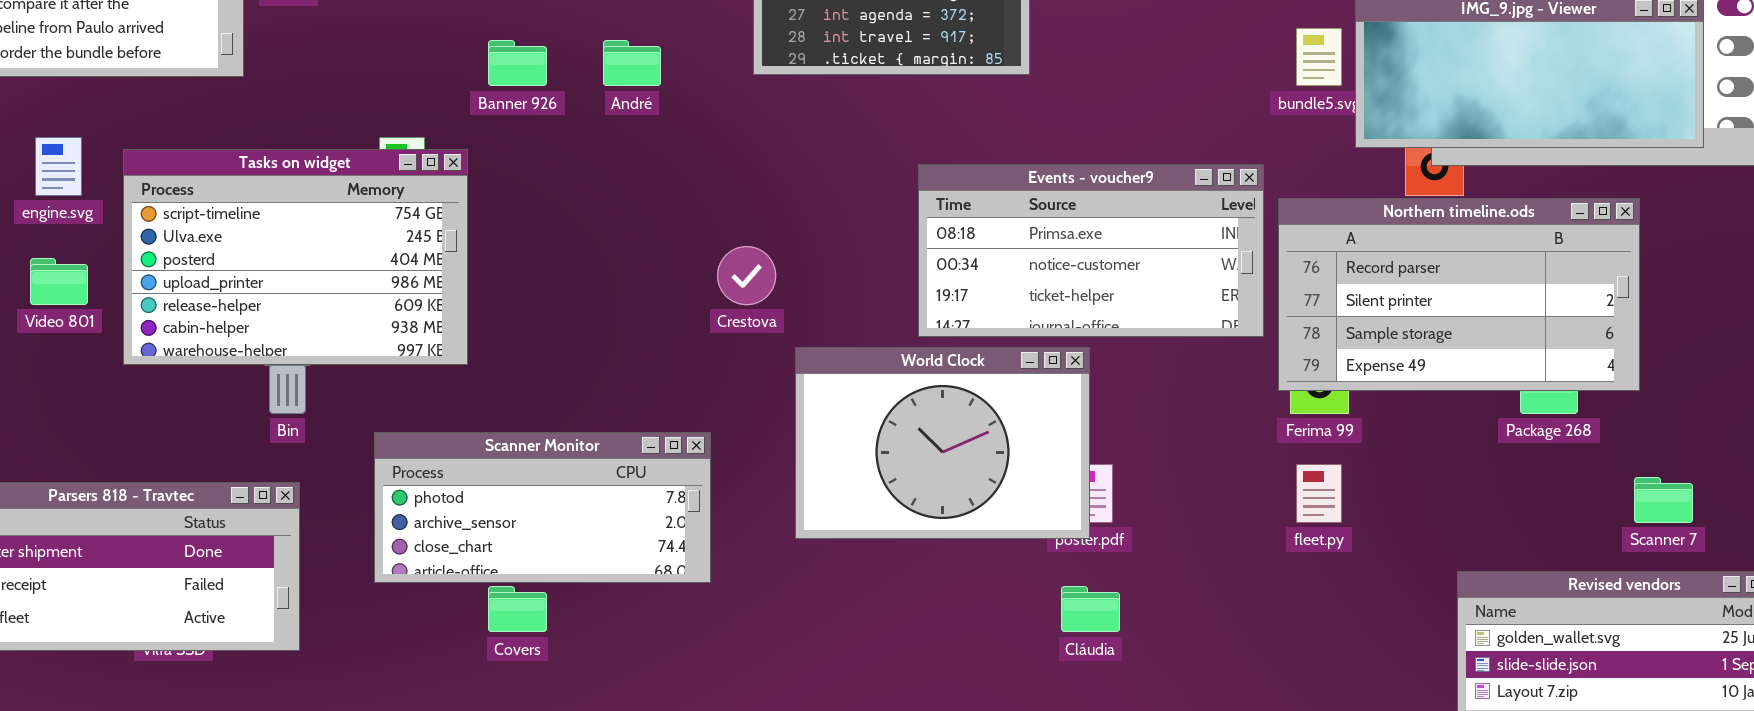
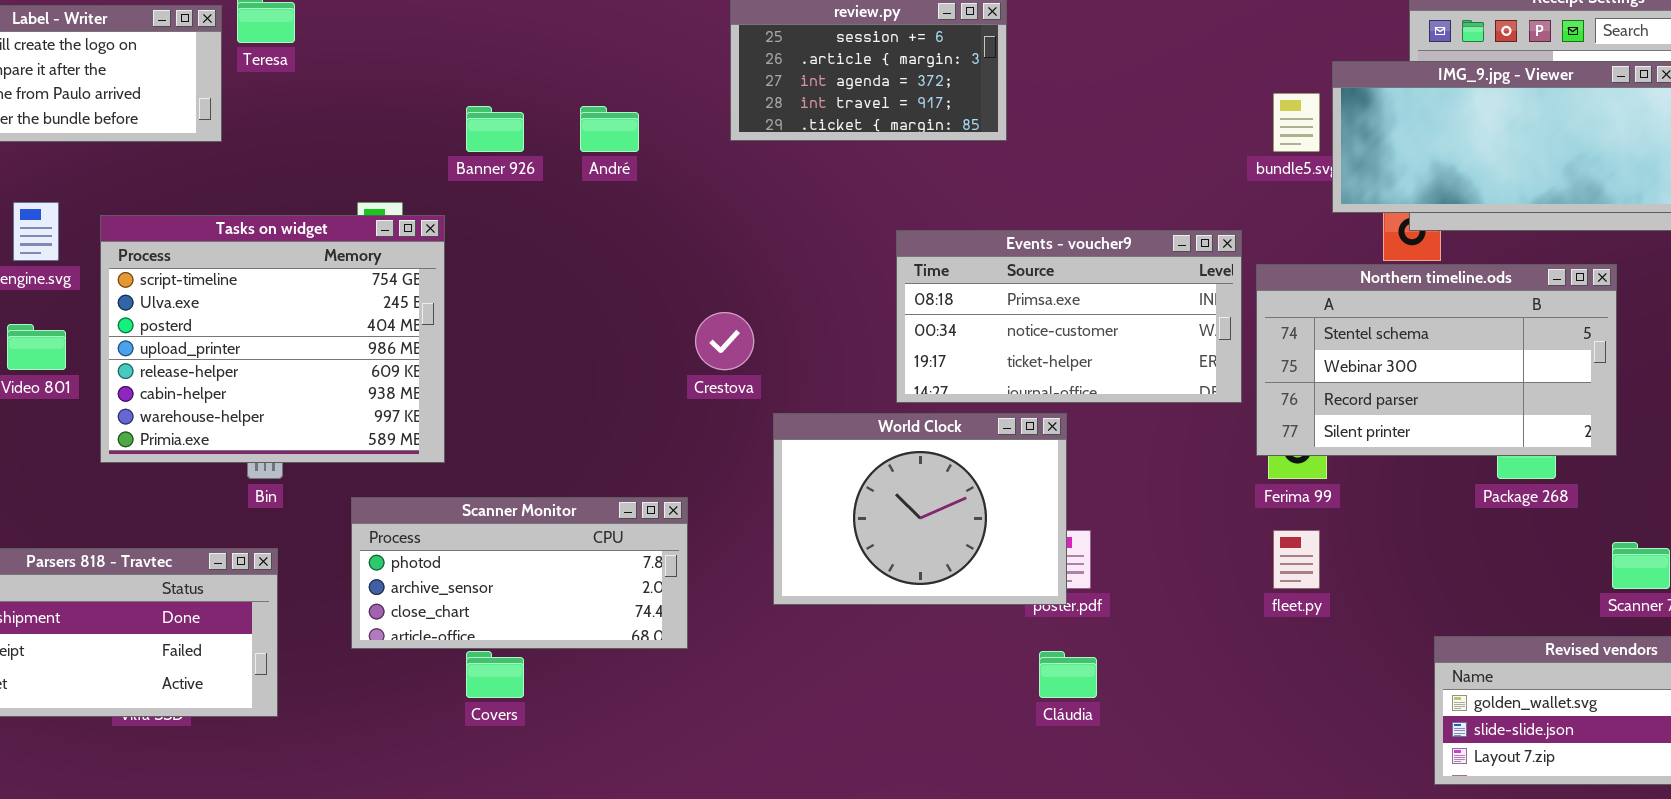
Tasks on widget: [123,149,468,365] -> [100,215,445,463], resized
Northern timeline.ods: [1278,198,1640,391] -> [1256,264,1617,456], scrolled up 2 rows

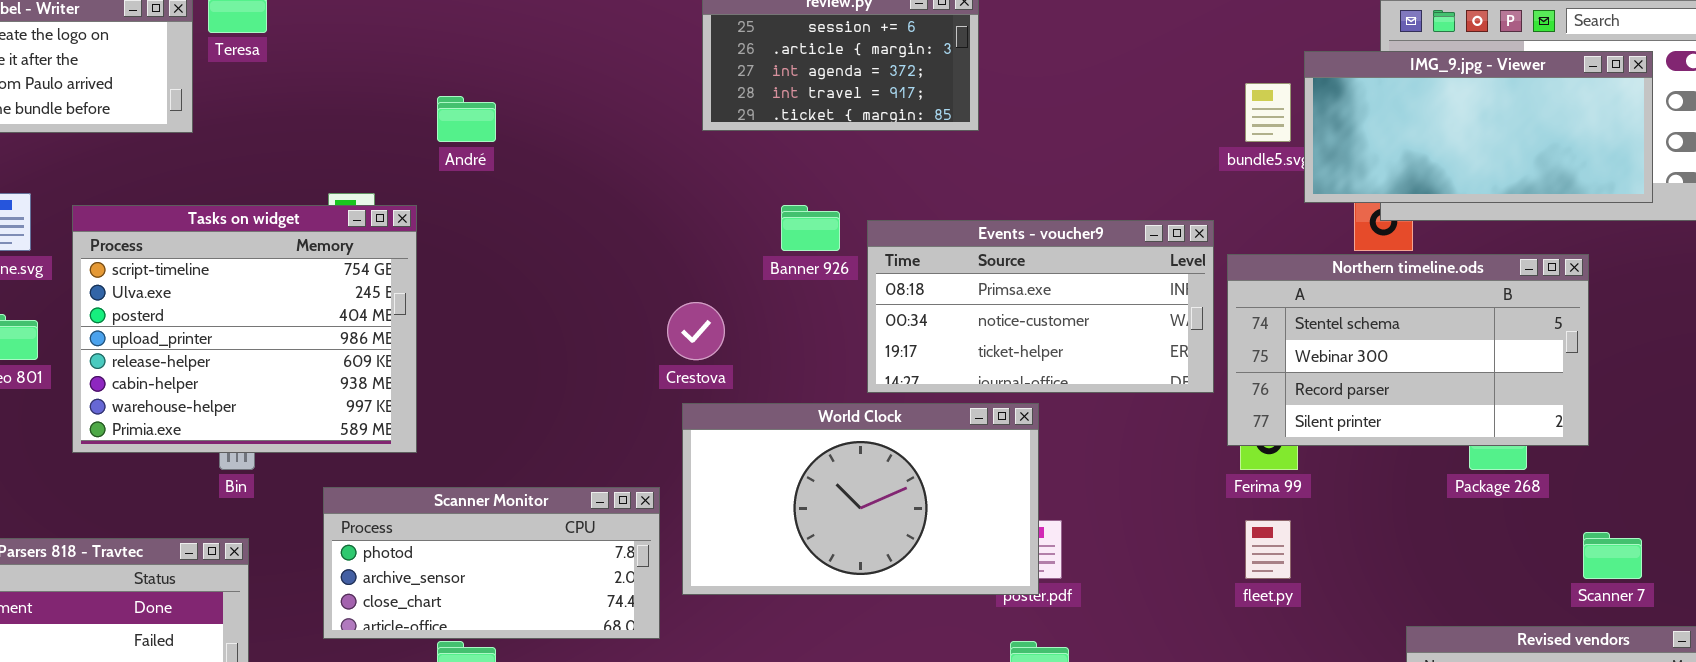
Banner 926: [466,106,524,152] -> [781,205,840,251], moved
André: [580,106,639,152] -> [437,96,496,142], moved
World Clock: [773,413,1067,605] -> [682,403,1039,595], resized

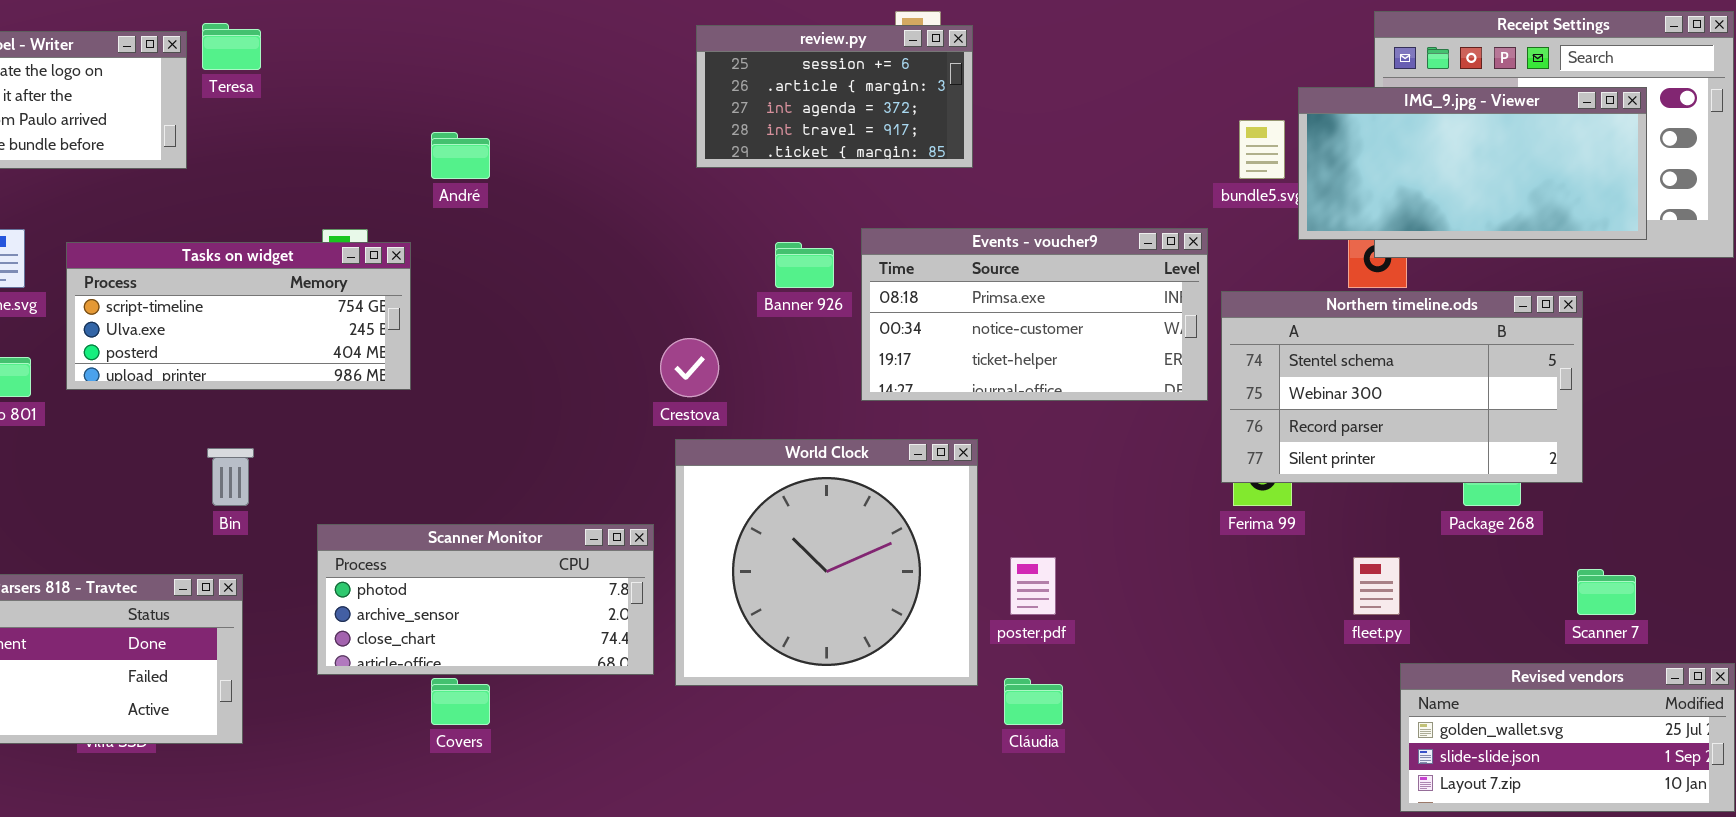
Tasks on widget: [72,205,417,453] -> [66,242,411,390], resized
Events - voucher9: [867,220,1214,393] -> [861,228,1208,401], moved
World Clock: [682,403,1039,595] -> [675,439,978,686], resized
fleet.py: [1245,520,1291,579] -> [1353,557,1400,615], moved

